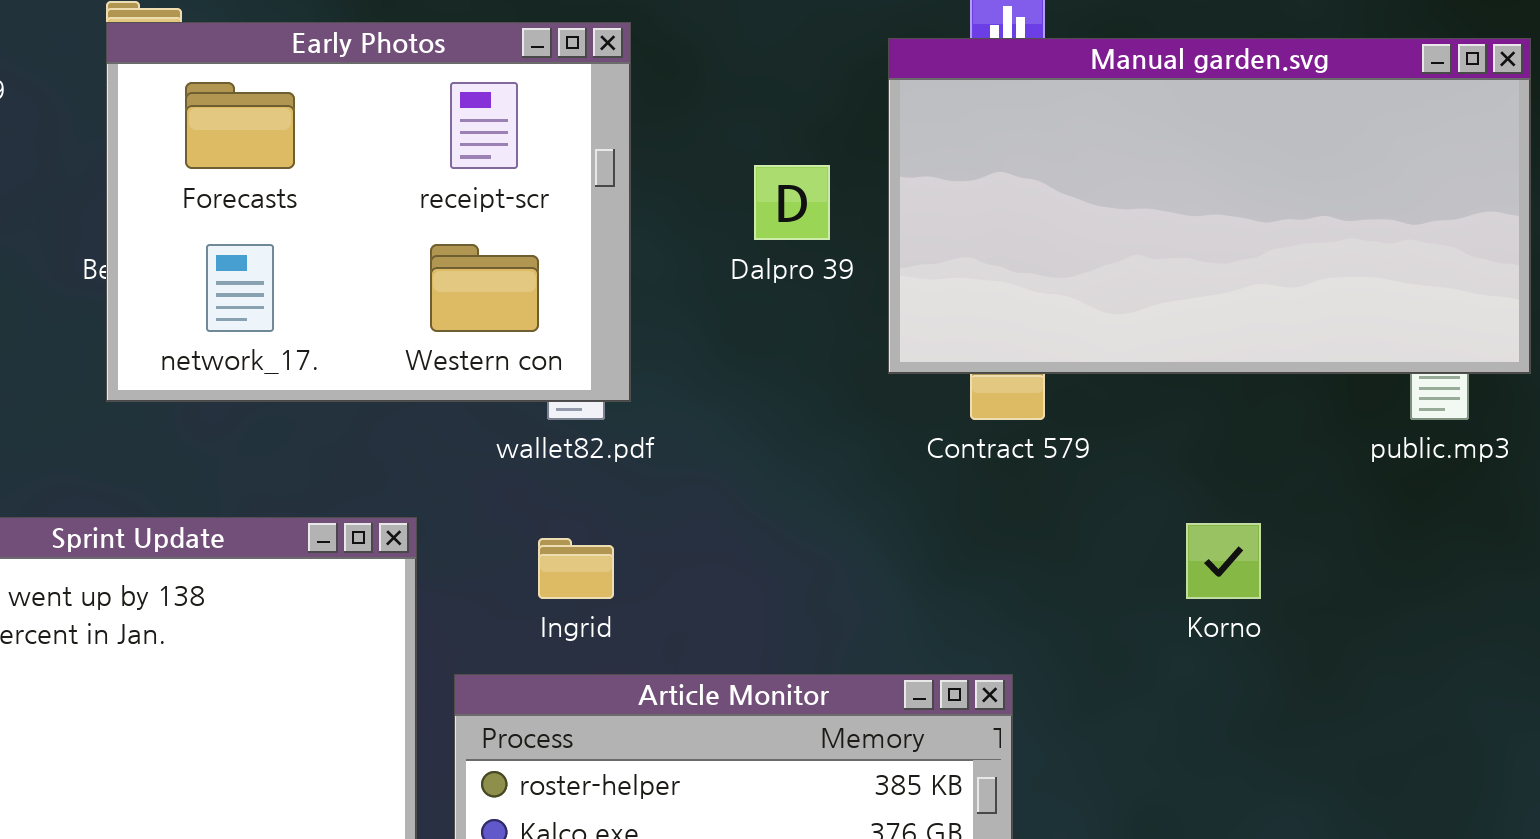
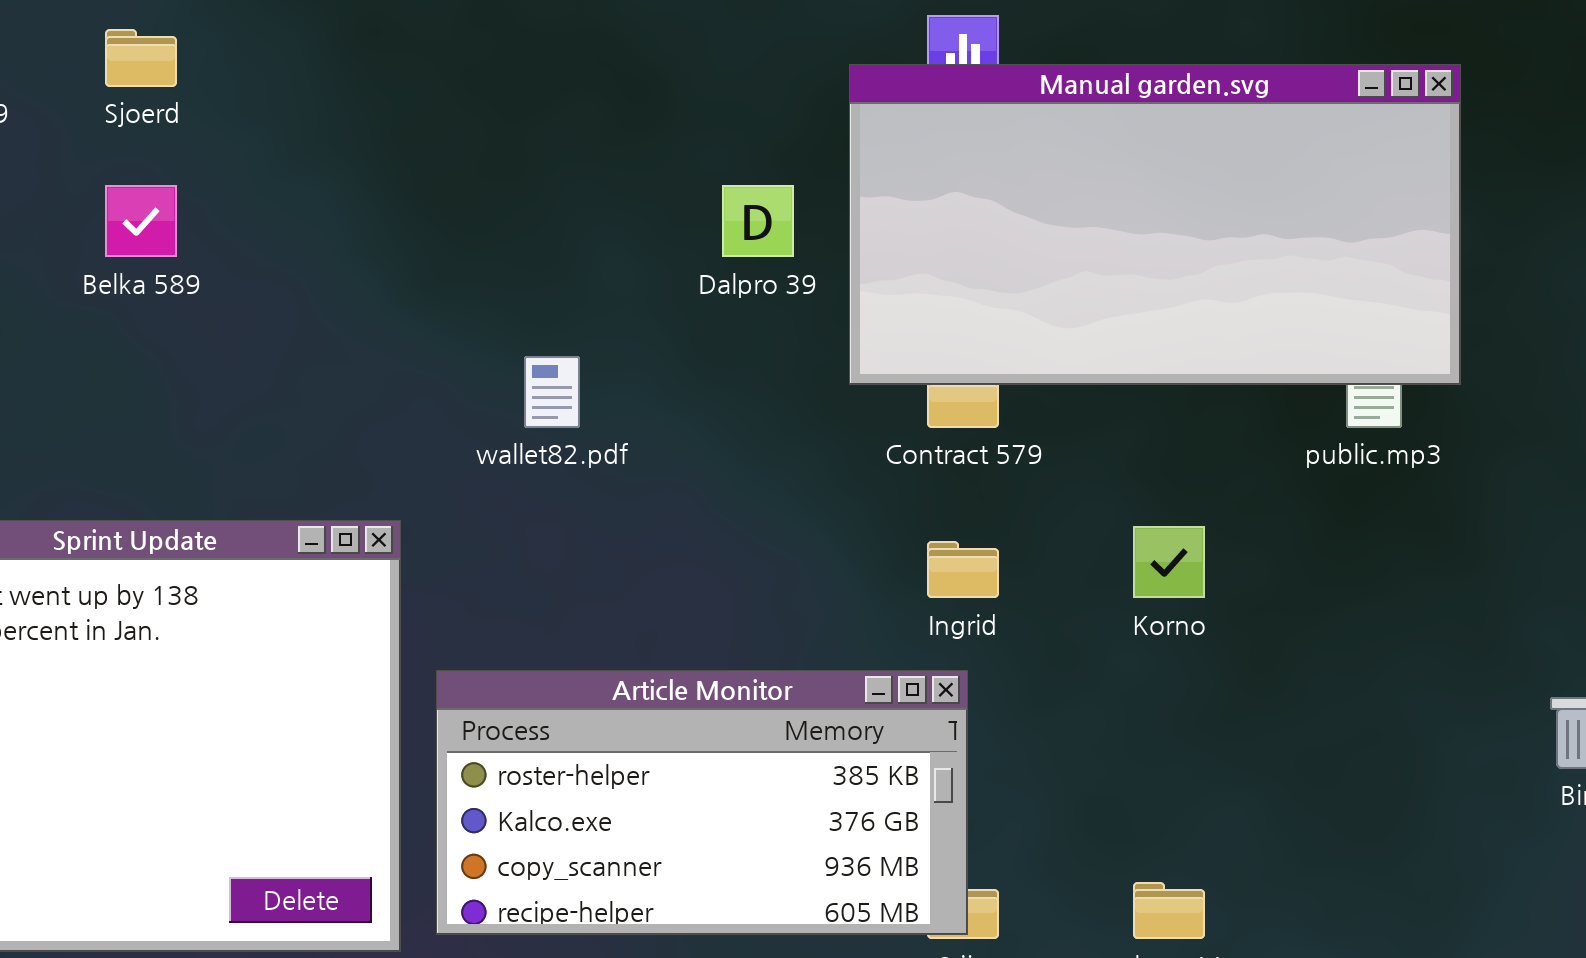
Early Photos: [106,22,631,402] -> none, closed
Ingrid: [538,538,614,599] -> [927,541,999,598], moved

